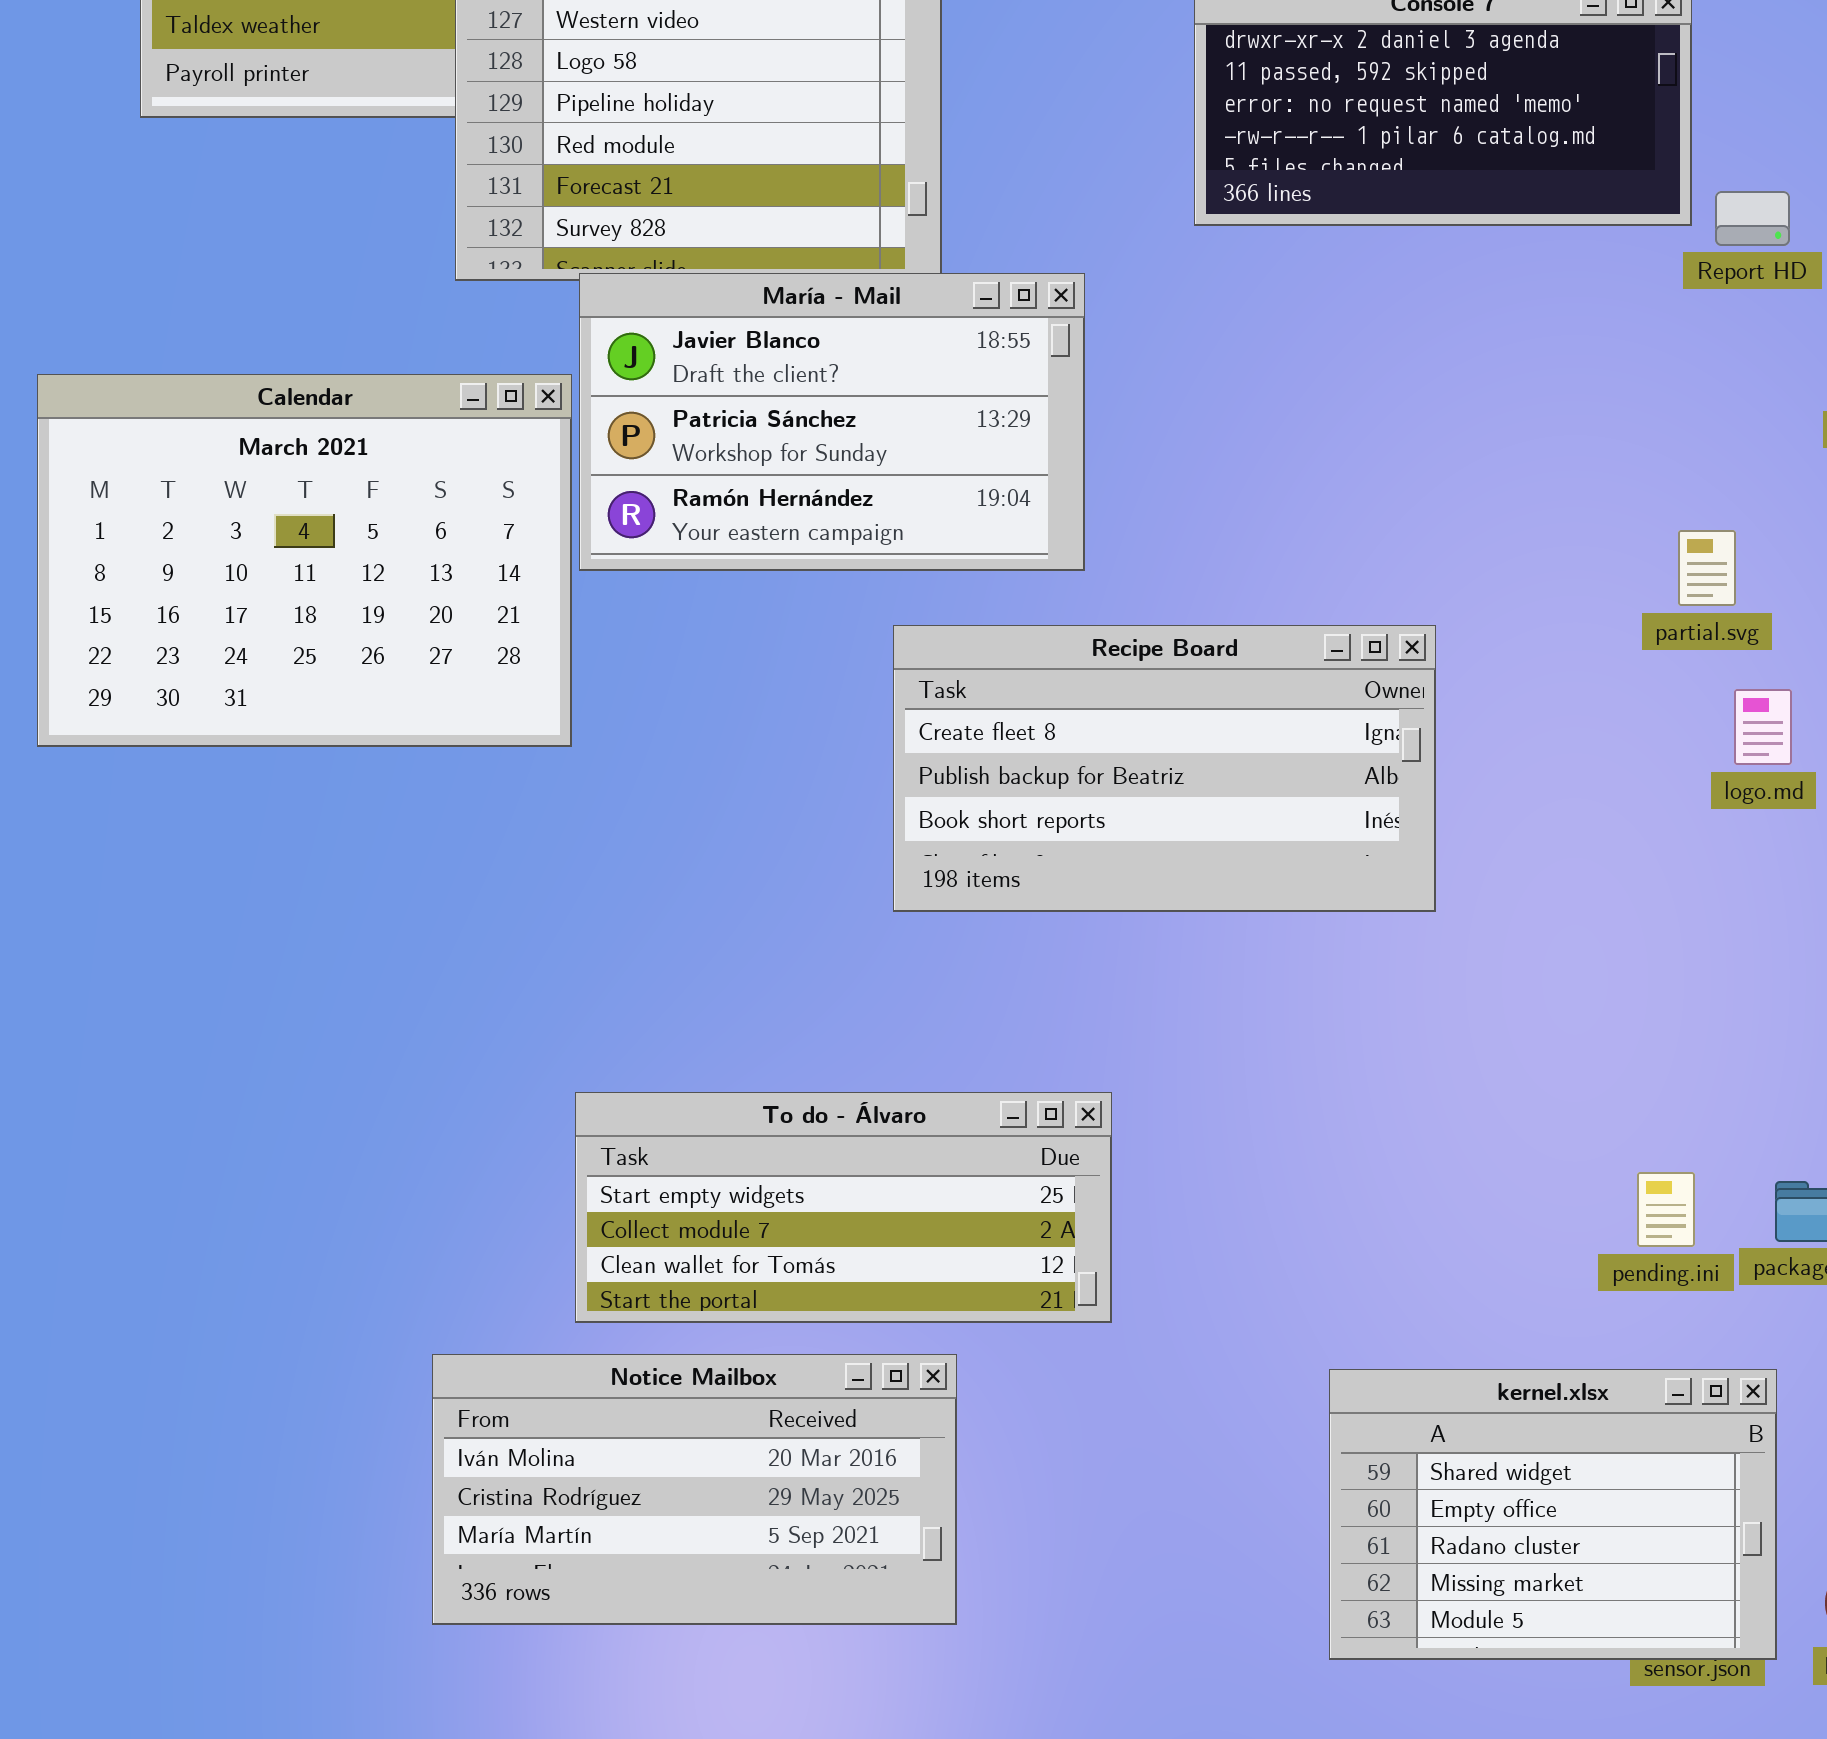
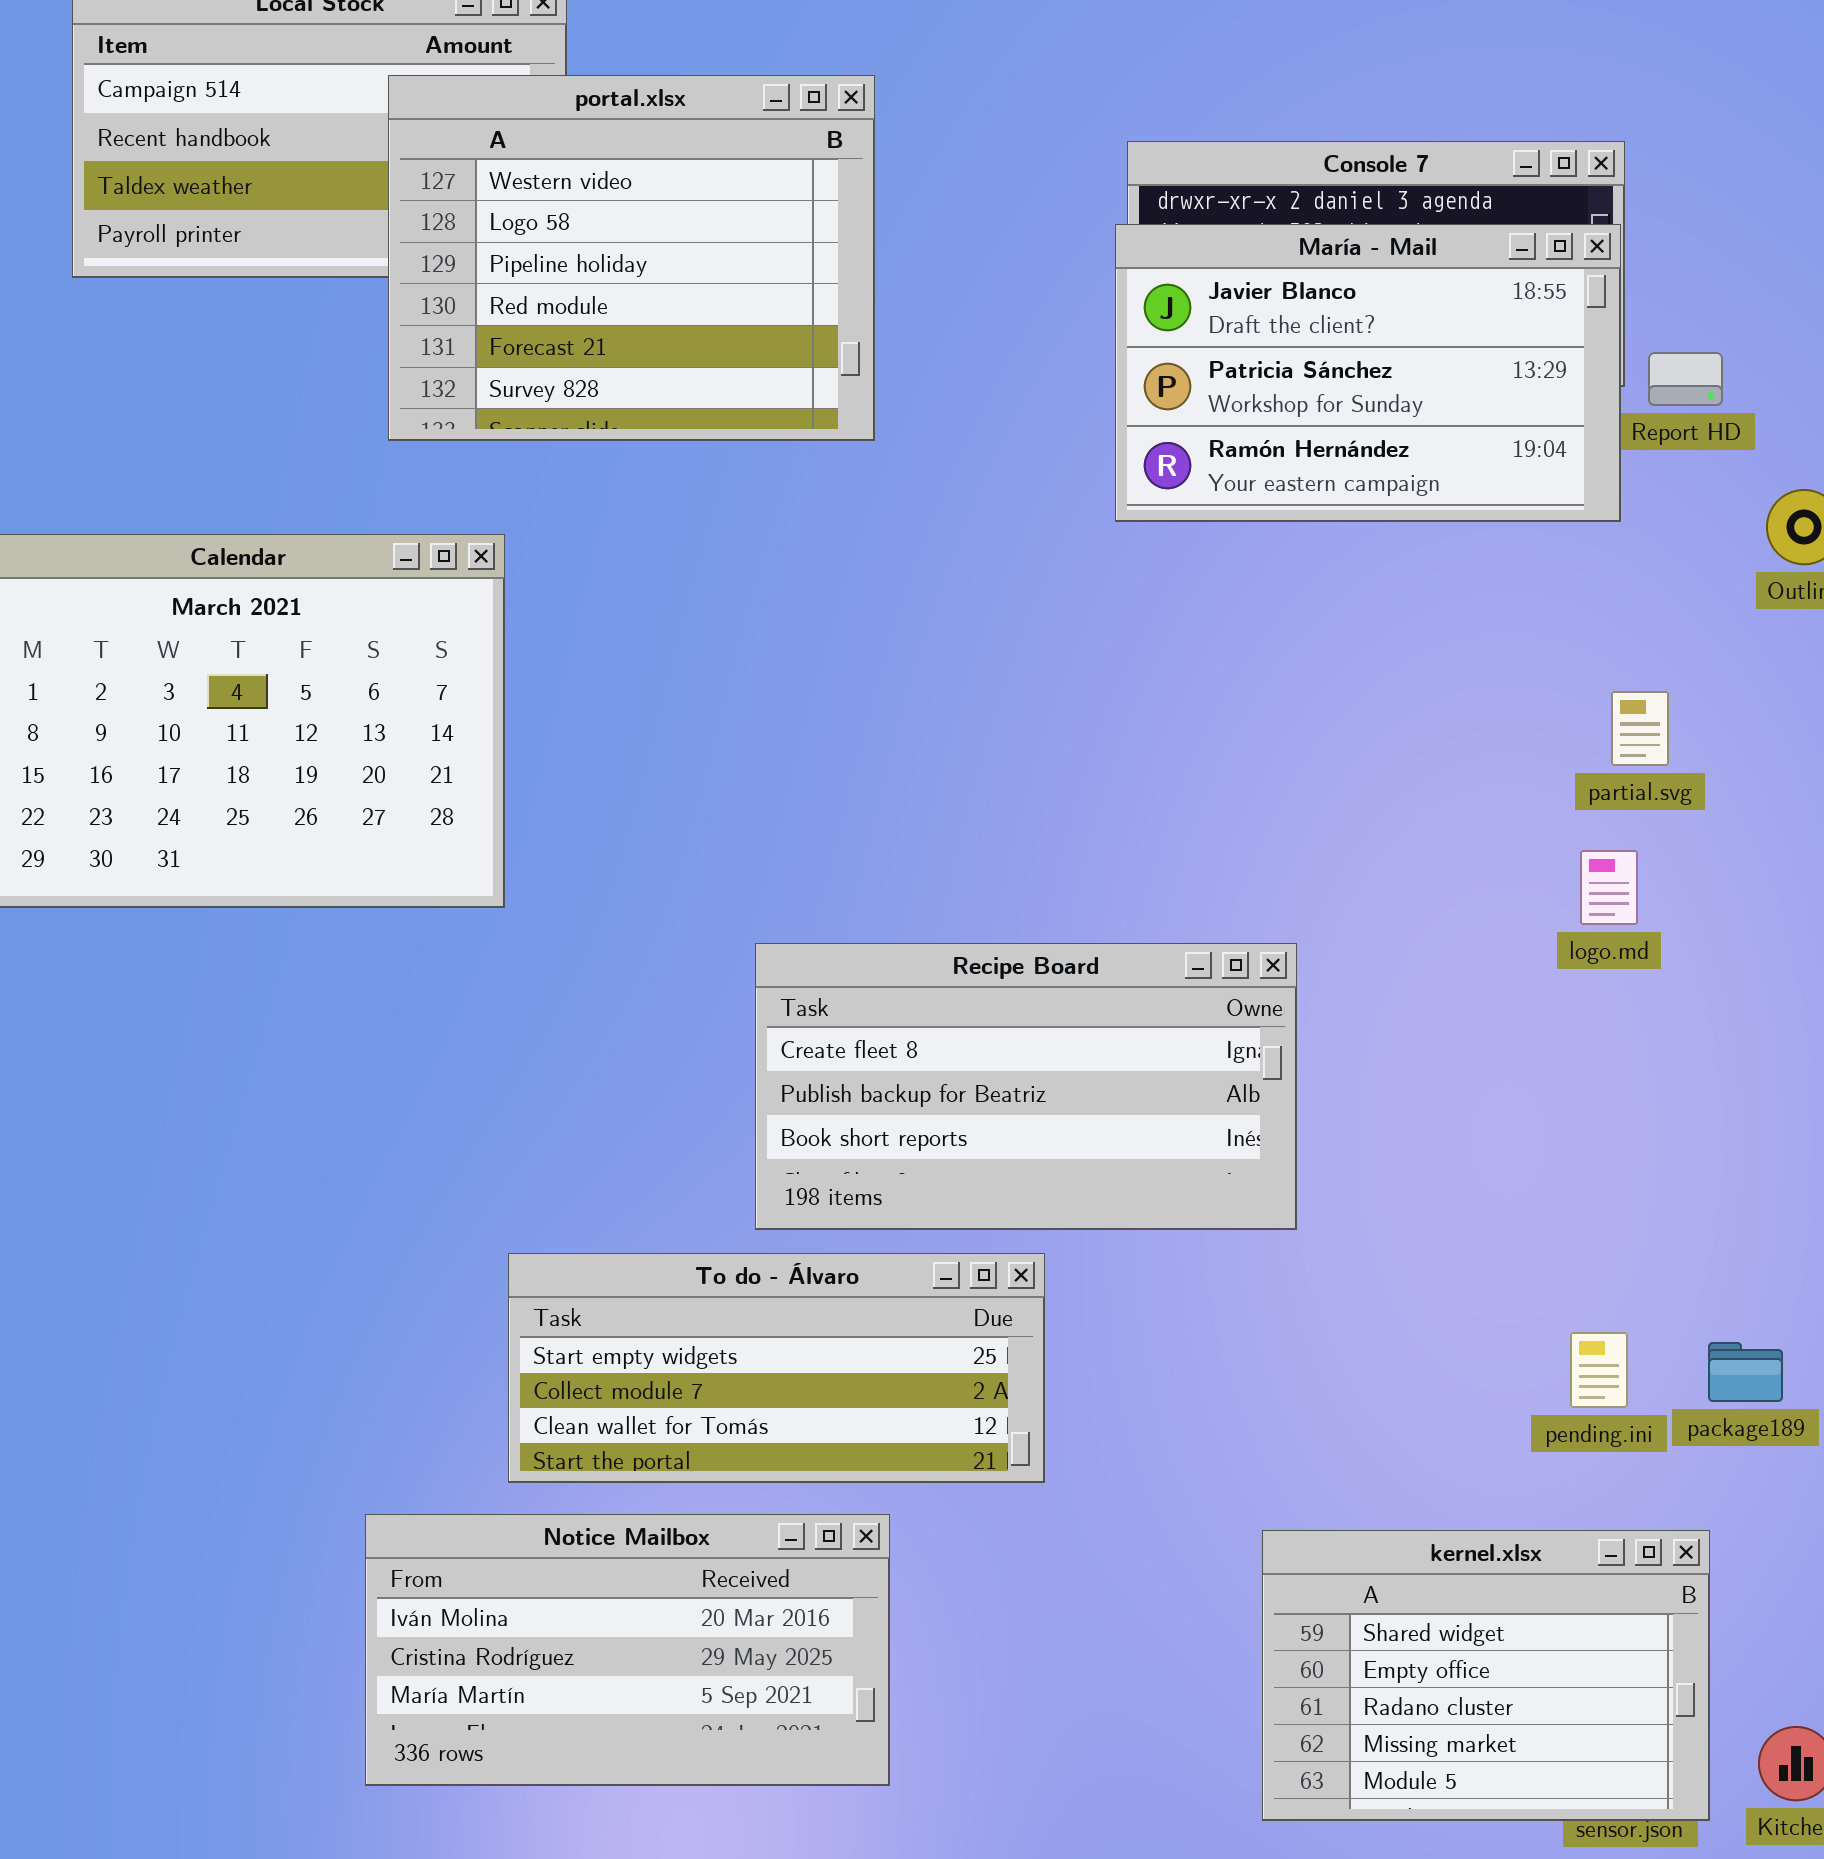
María - Mail: [579,273,1085,571] -> [1115,224,1621,522], moved
Recipe Board: [893,625,1436,912] -> [755,943,1297,1230], moved
logo.md: [1734,689,1792,765] -> [1580,850,1638,925], moved

